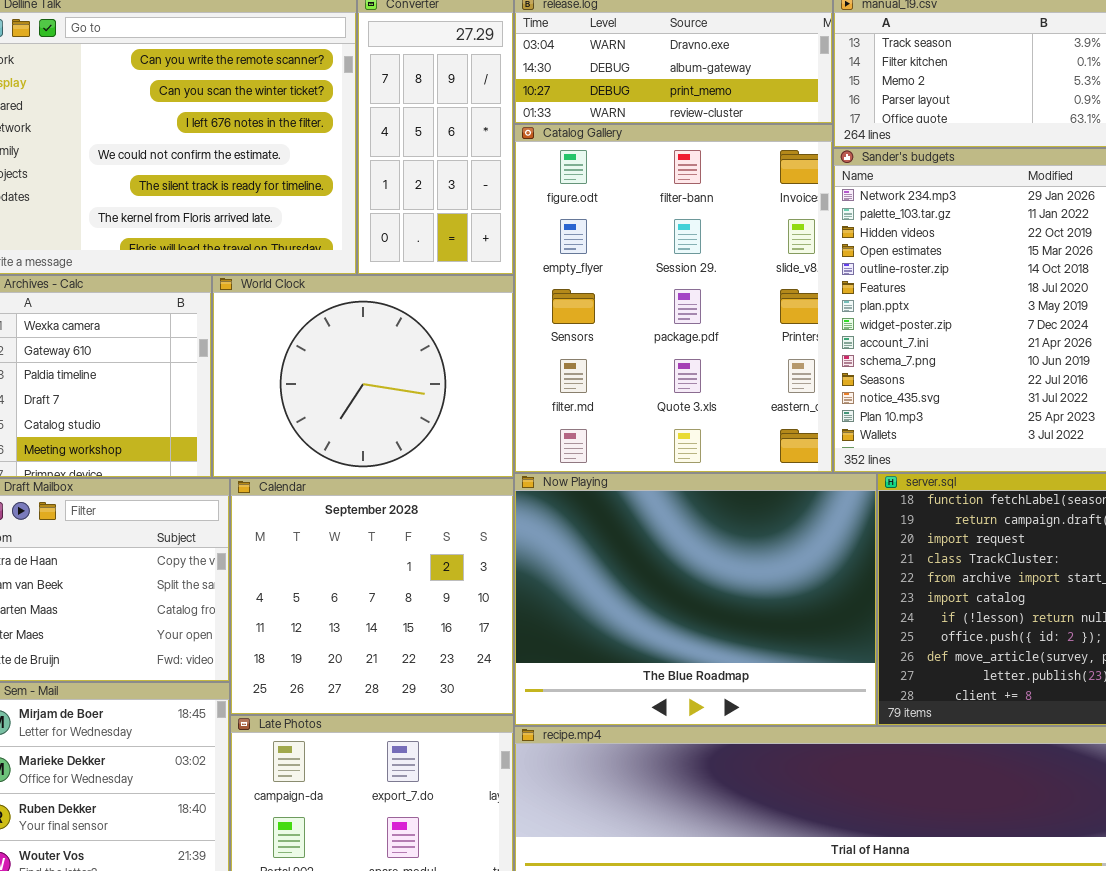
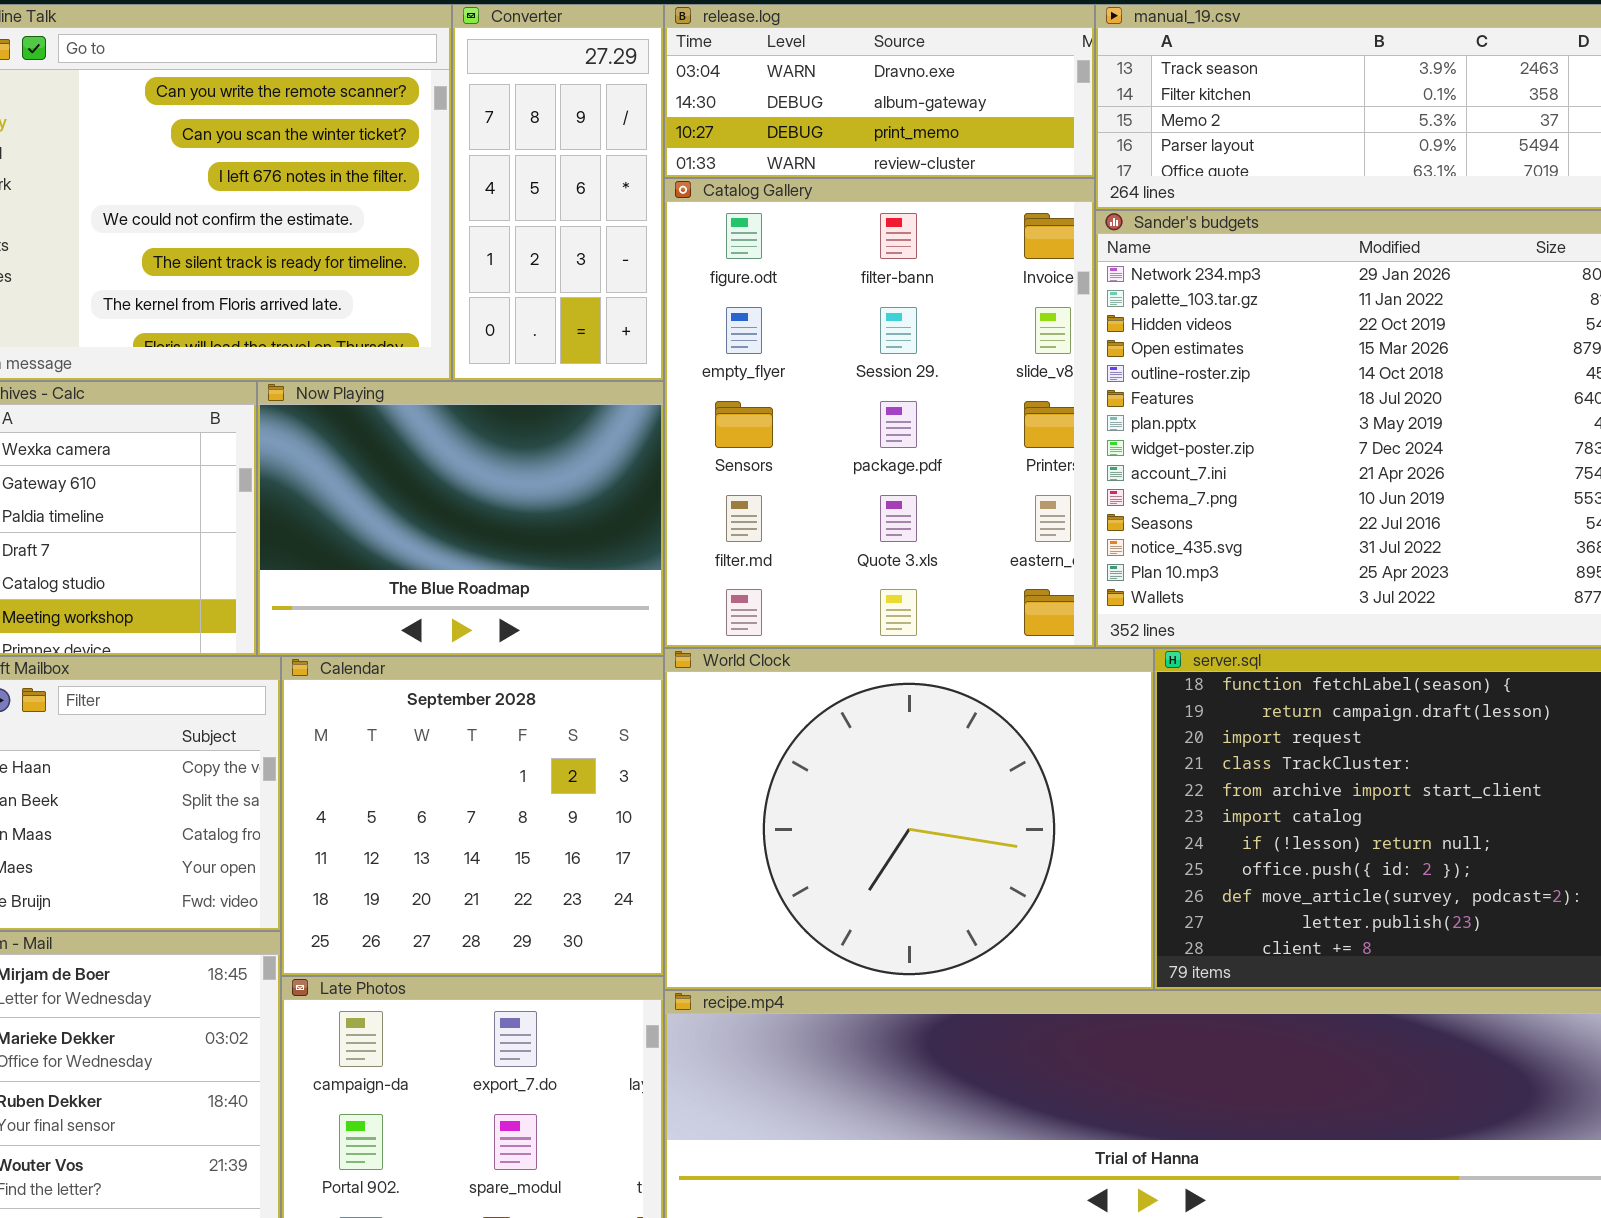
World Clock: [212,275,514,478] -> [664,648,1154,990], moved, resized
Now Playing: [514,473,877,726] -> [257,381,664,656], moved, resized

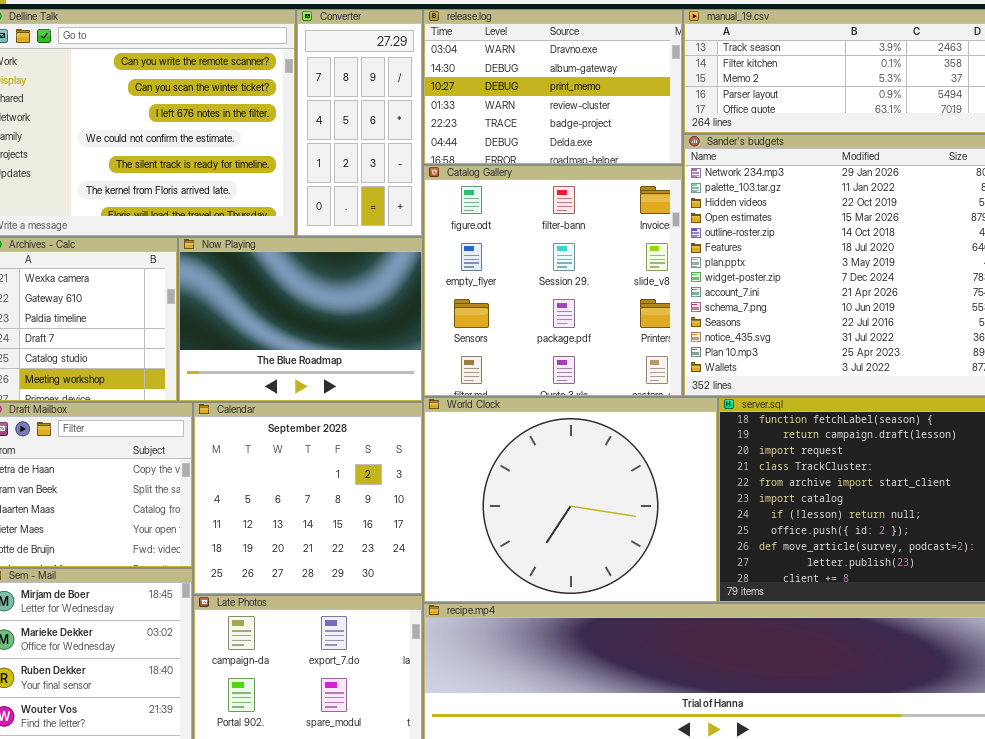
release.log: [664,4,1095,178] -> [423,9,683,165], resized
Catalog Gallery: [664,178,1095,648] -> [423,165,683,397], resized

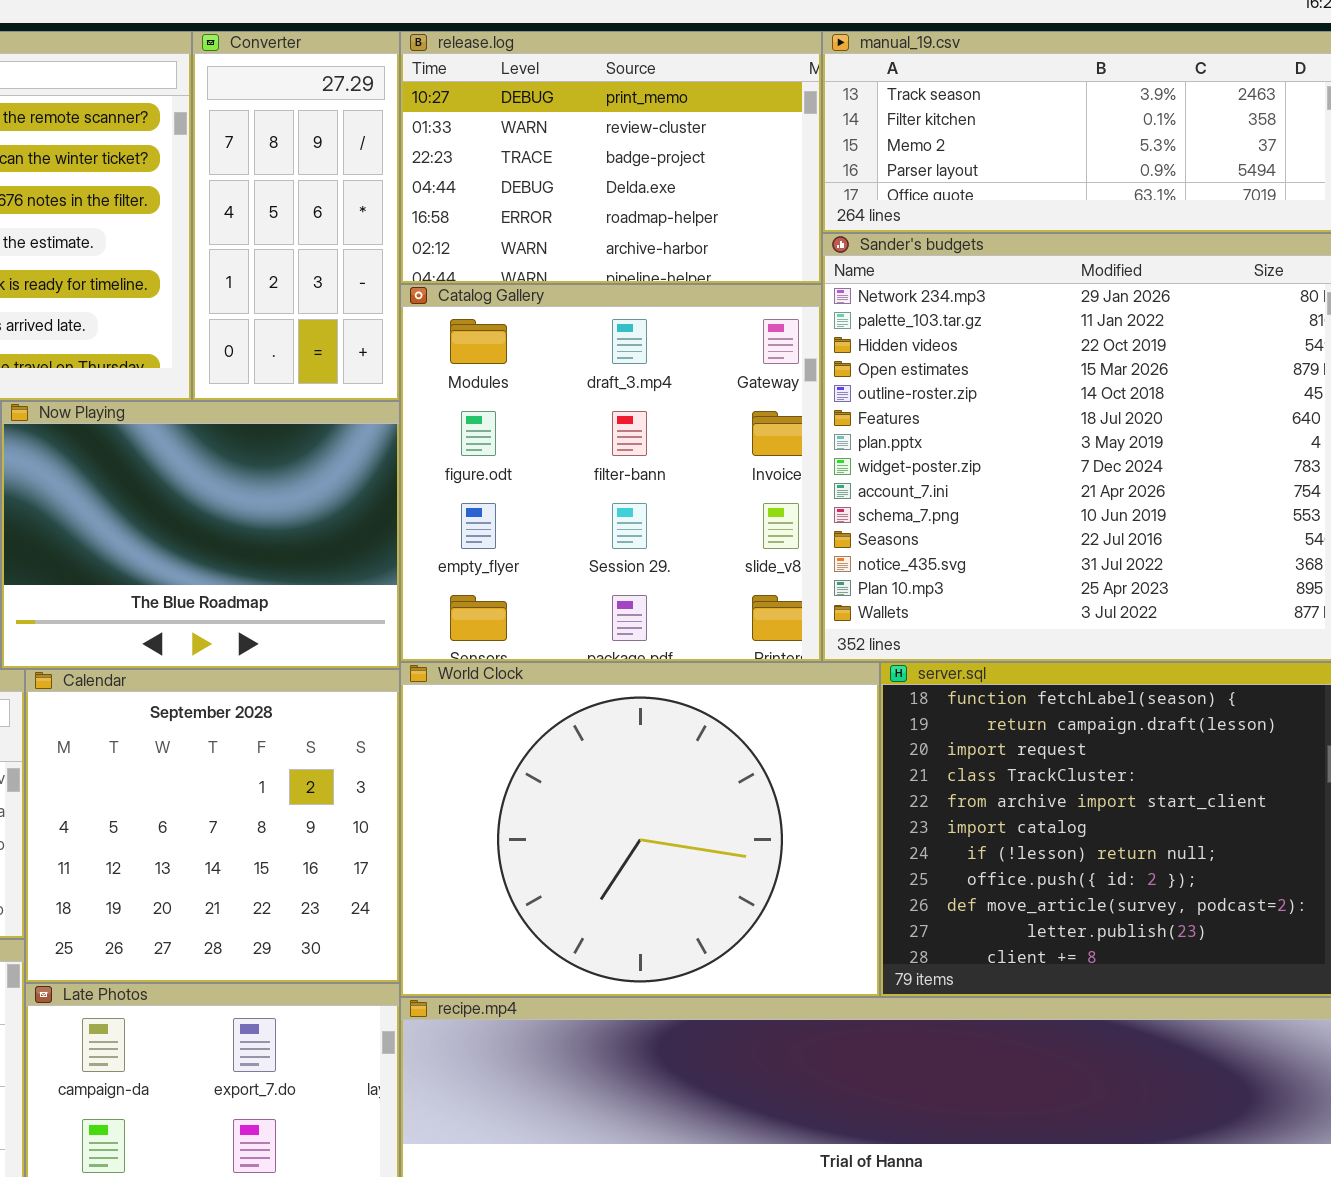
release.log: [423,9,683,165] -> [400,31,822,284], scrolled down 2 rows
Catalog Gallery: [423,165,683,397] -> [400,284,822,662], scrolled up 1 row

